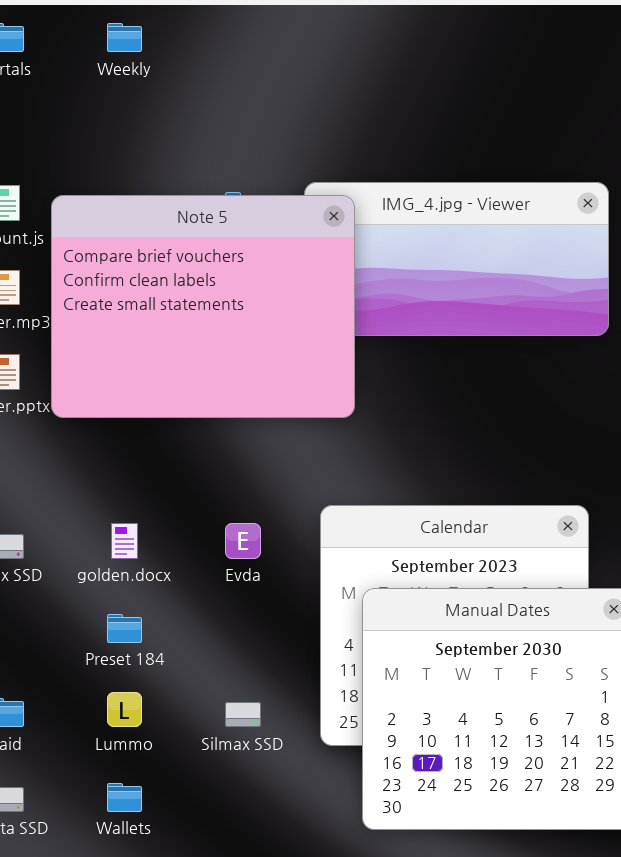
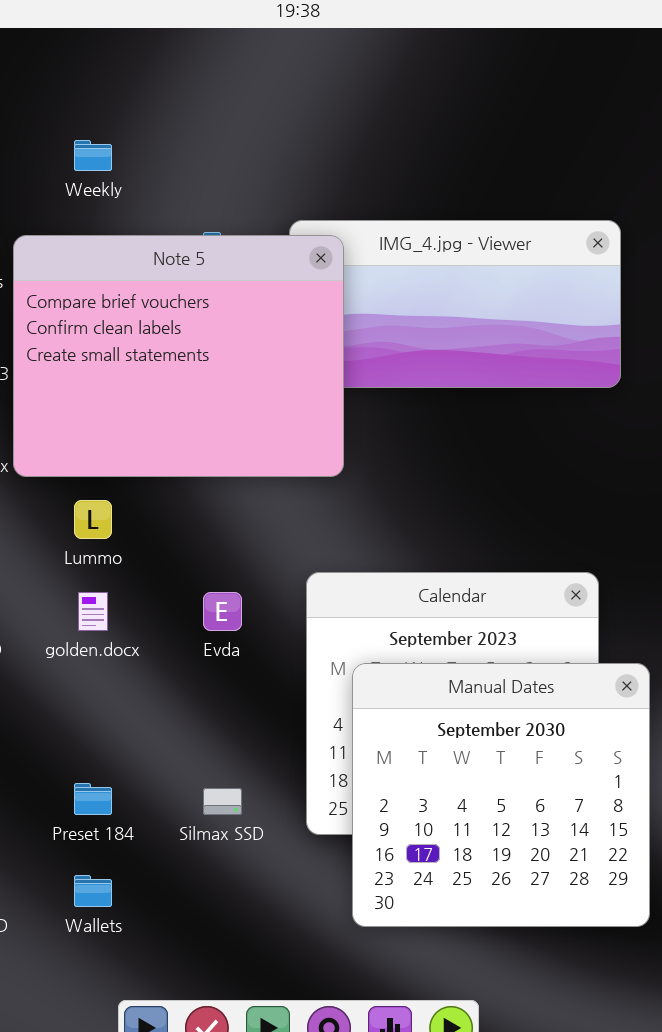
Weekly: [107,23,142,52] -> [74,140,112,171], moved
Preset 184: [107,614,142,643] -> [74,783,112,815], moved
Lummo: [107,692,142,727] -> [74,500,112,539], moved

